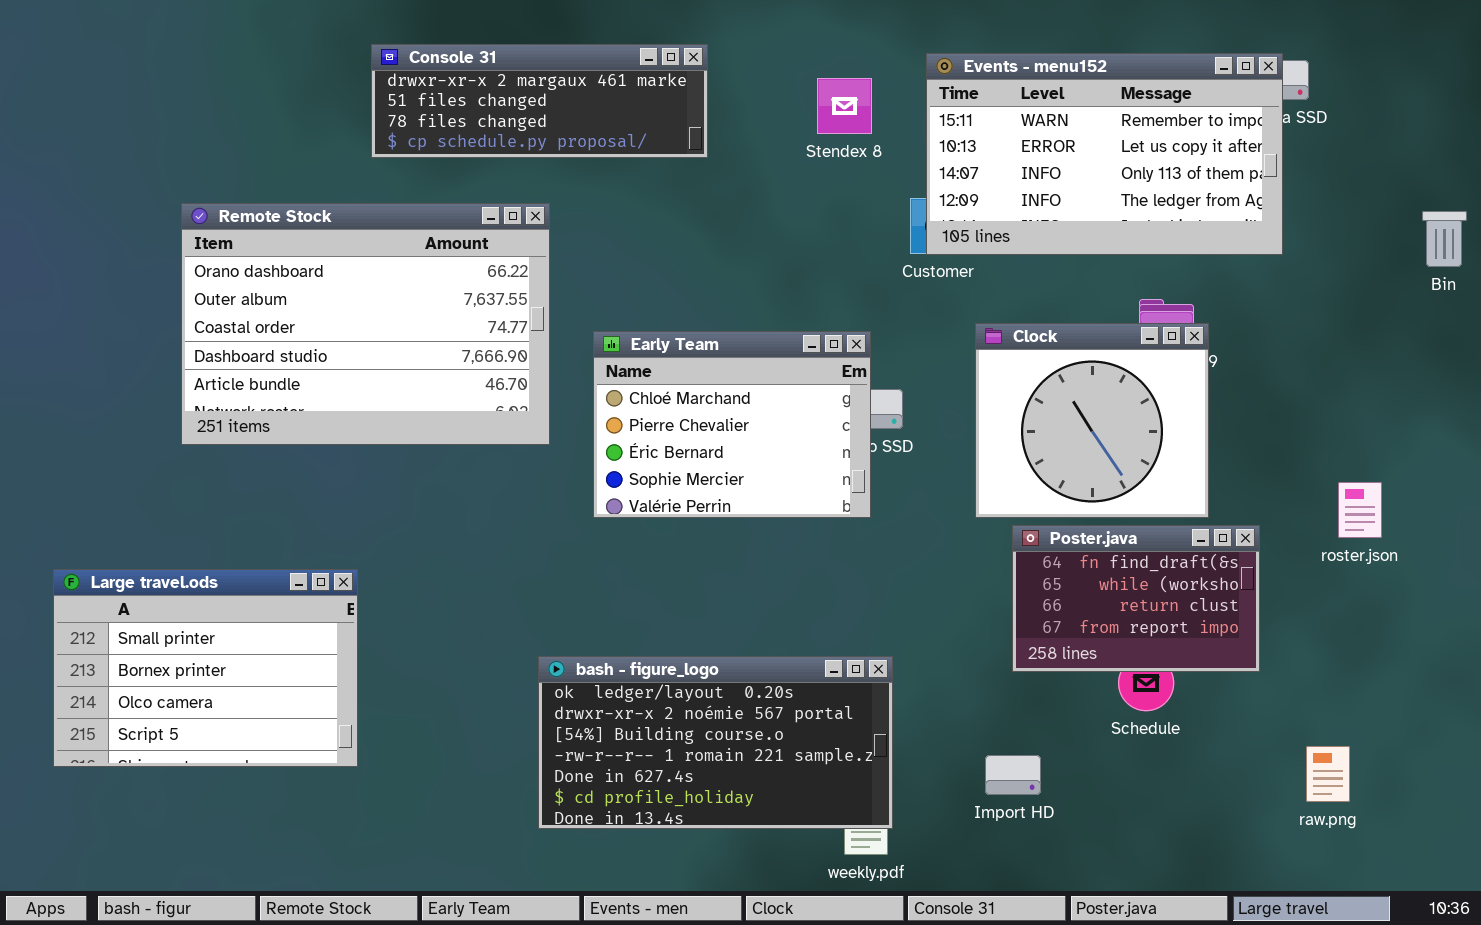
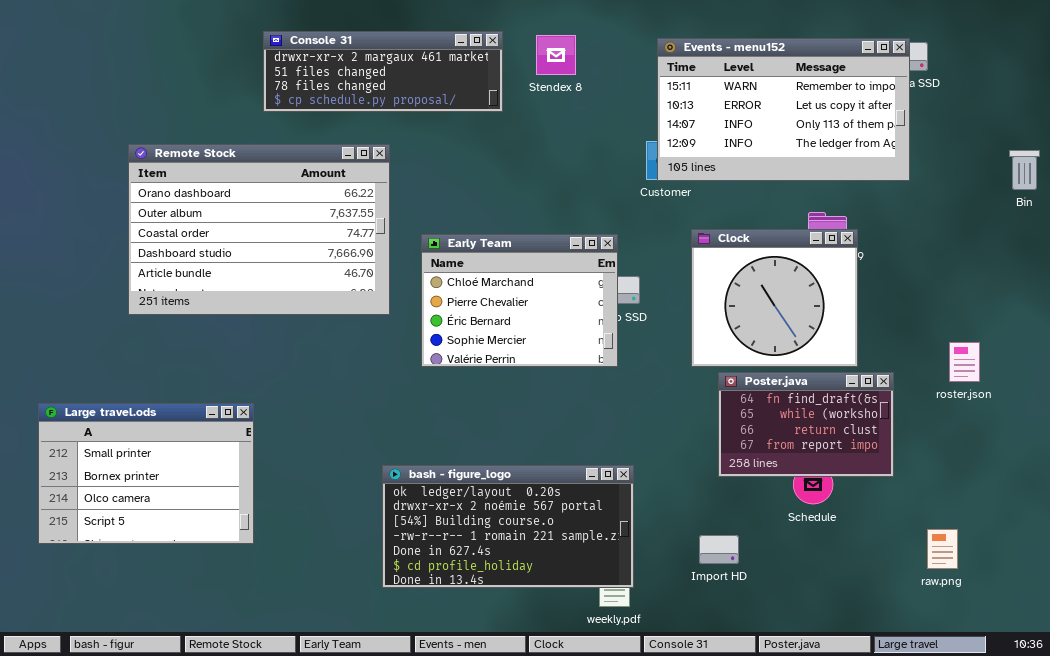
Stendex 8: [817,78,872,134] -> [536,35,576,75], moved

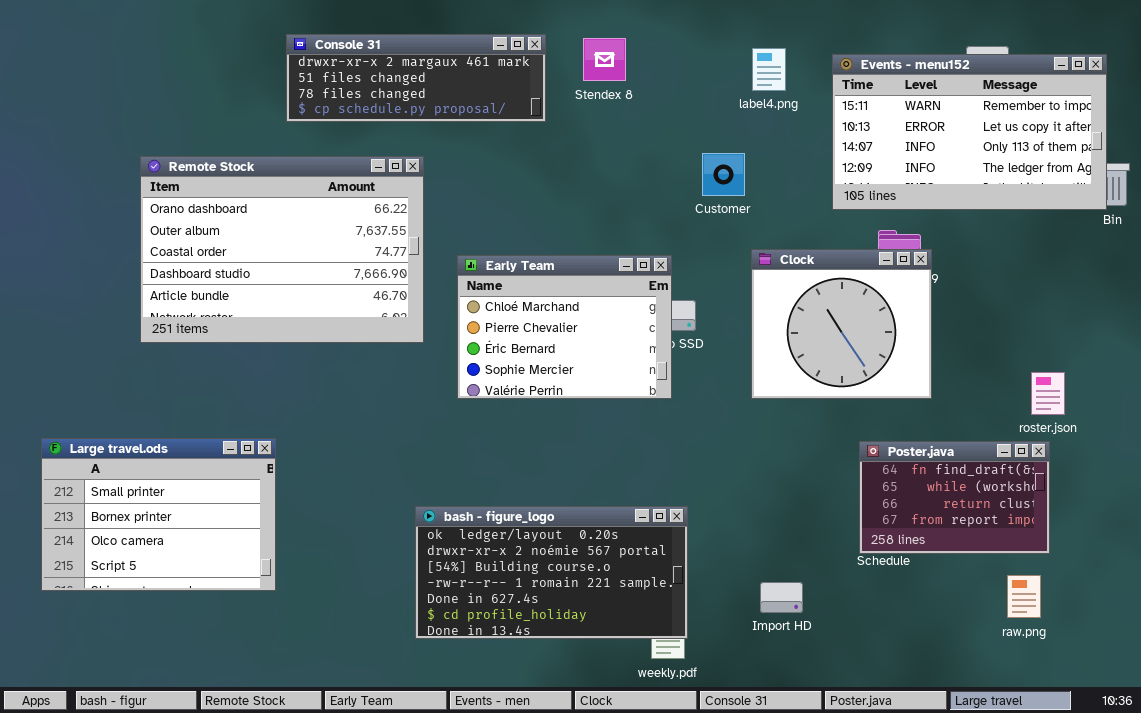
Events - menu152: [657,38,910,181] -> [832,54,1107,210], moved
Poster.java: [718,372,894,477] -> [859,441,1050,554], moved

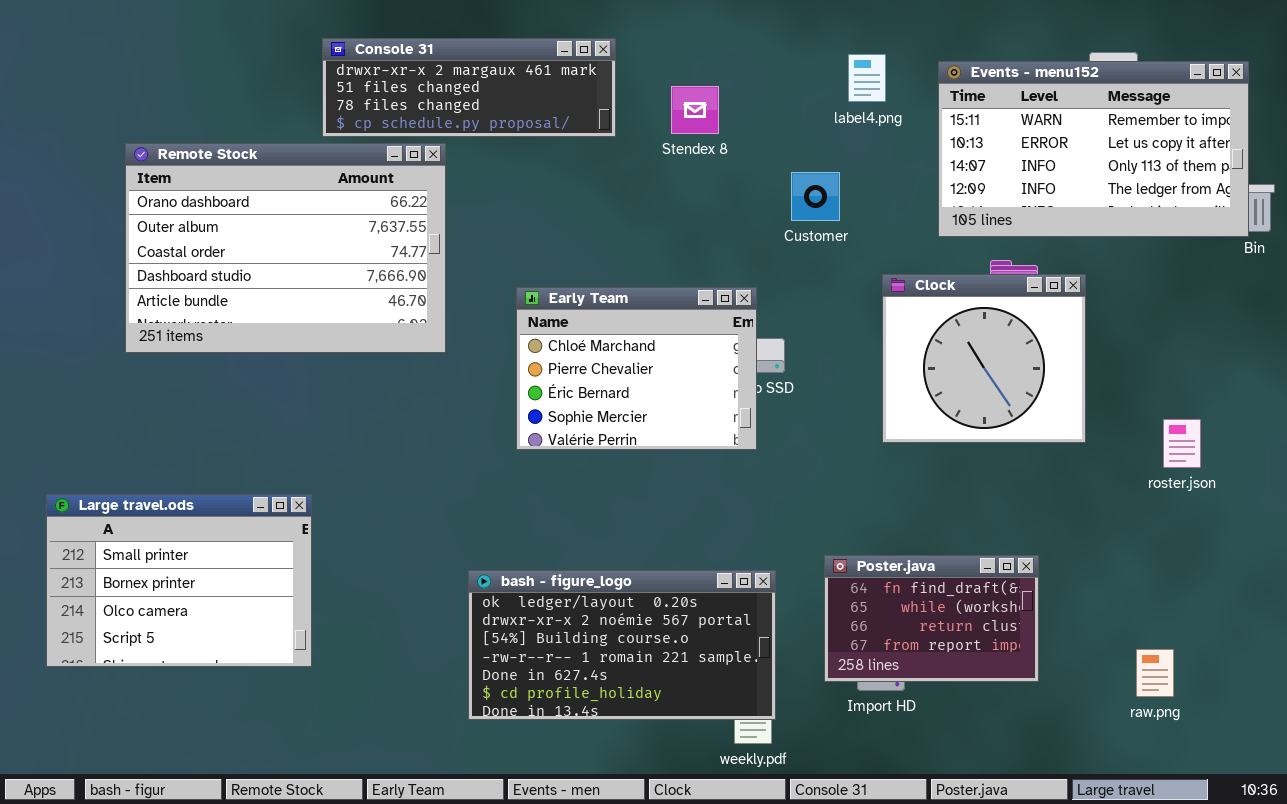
Stendex 8: [583,38,626,81] -> [671,86,719,134], moved
Remote Stock: [140,156,424,343] -> [125,143,446,353], moved
Clock: [751,249,932,399] -> [882,274,1086,443], moved
Poster.java: [859,441,1050,554] -> [824,555,1039,682], moved

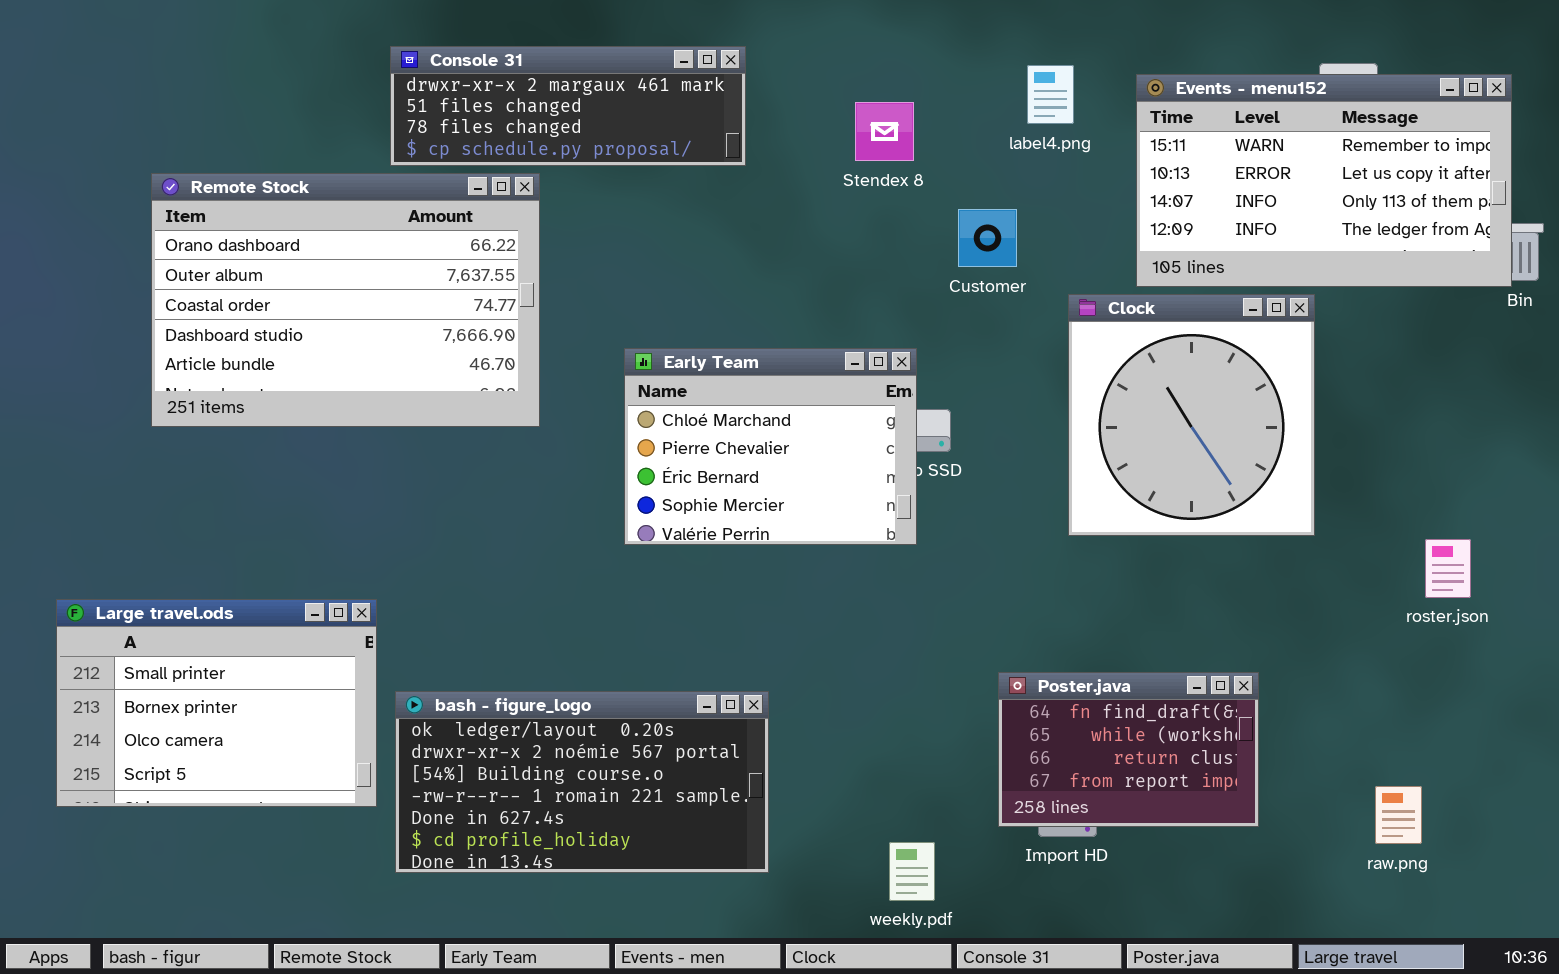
Stendex 8: [671,86,719,134] -> [855,102,914,161], moved
Clock: [882,274,1086,443] -> [1068,294,1315,536], resized
roster.json: [1163,419,1201,468] -> [1425,539,1471,598], moved
bash - figure_logo: [468,570,776,720] -> [395,691,769,873], moved

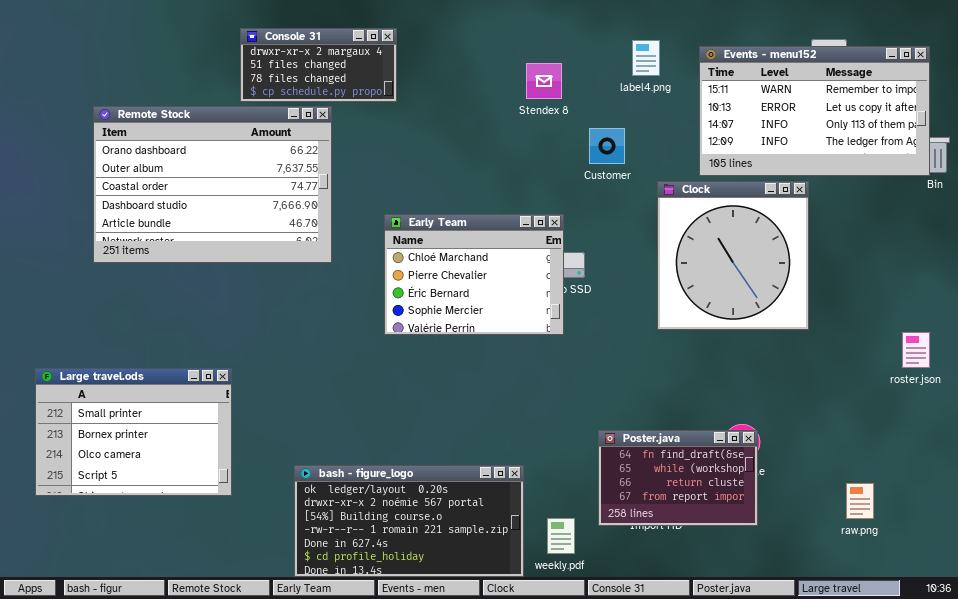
Console 31: [390,46,746,166] -> [240,28,397,102], resized
roster.json: [1425,539,1471,598] -> [902,332,930,368], moved
Poster.java: [998,672,1259,827] -> [598,430,758,526], moved
bash - figure_logo: [395,691,769,873] -> [294,465,524,577], moved

